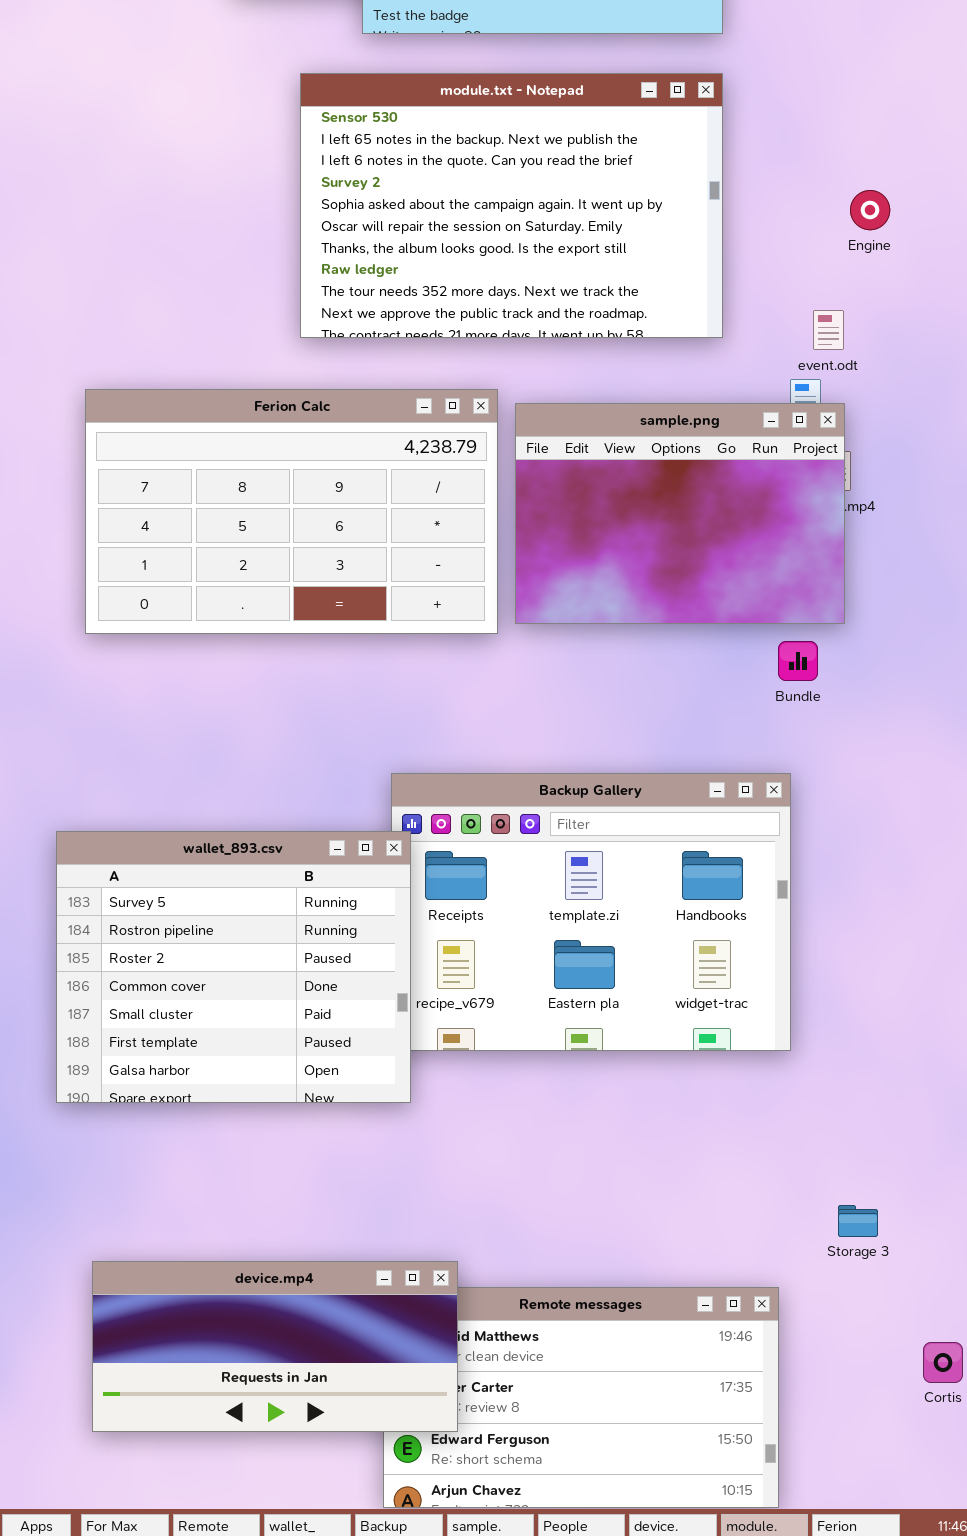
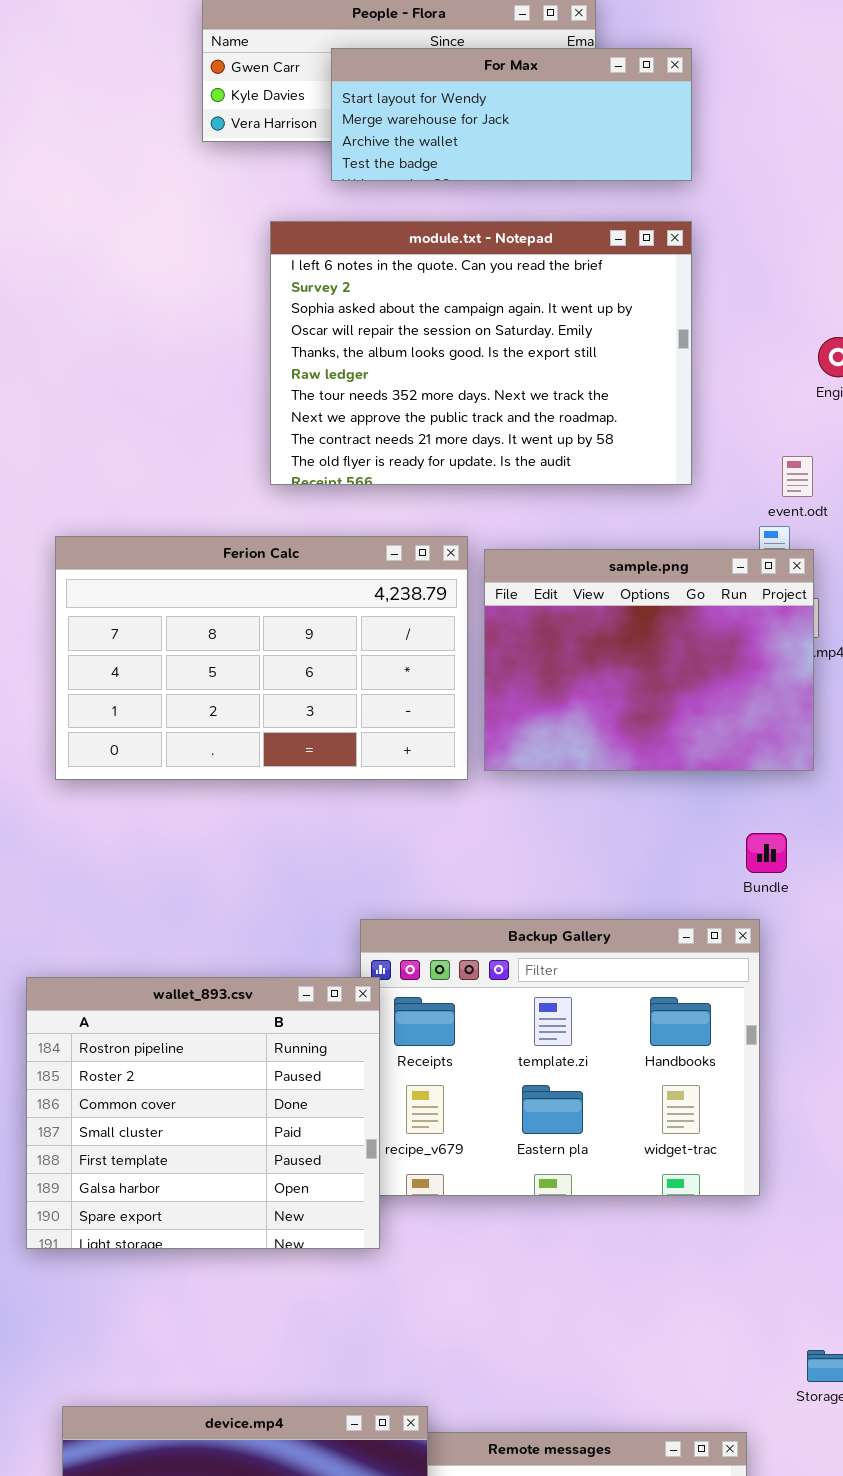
module.txt - Notepad: [300,73,723,338] -> [270,221,692,485], scrolled down 2 rows
Bundle: [778,641,818,681] -> [746,833,787,873], moved
wallet_893.csv: [56,831,411,1103] -> [26,977,380,1249], scrolled down 1 row

